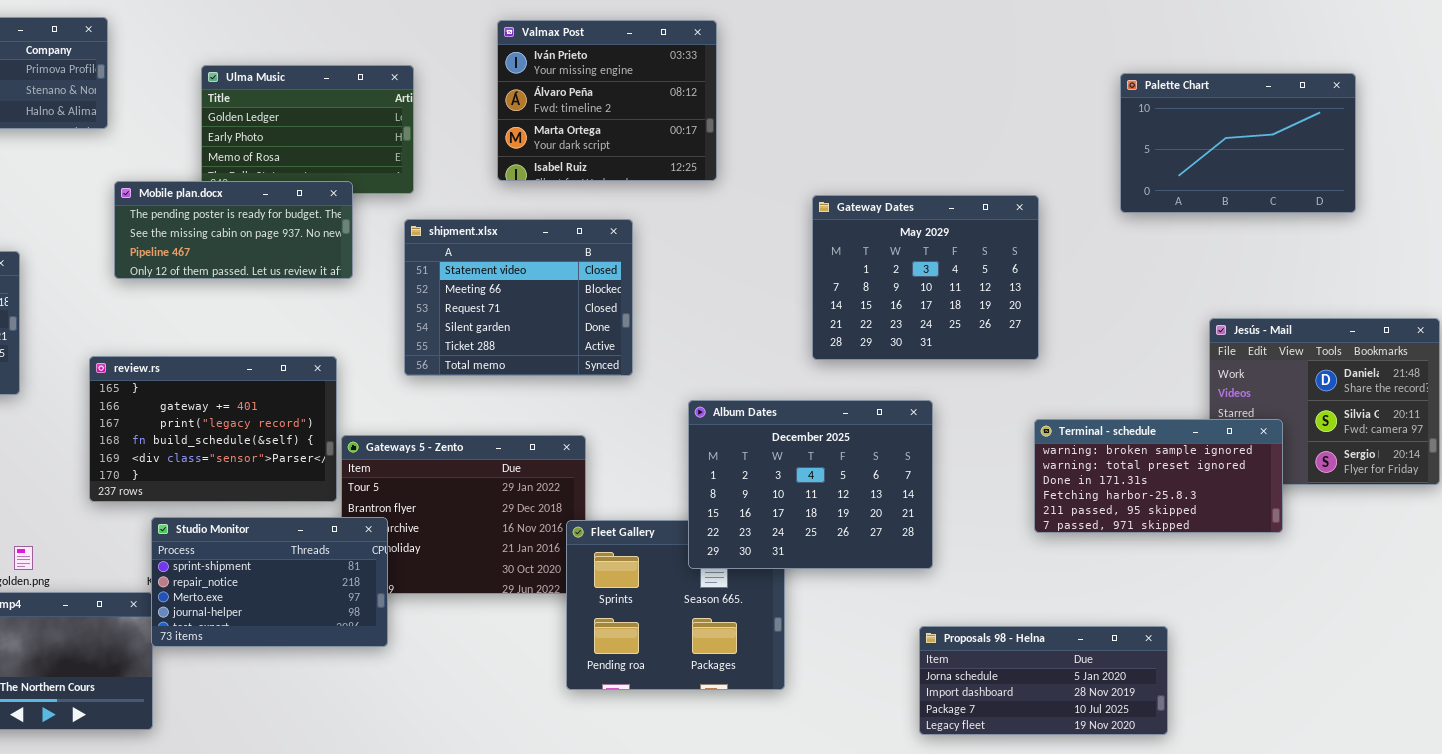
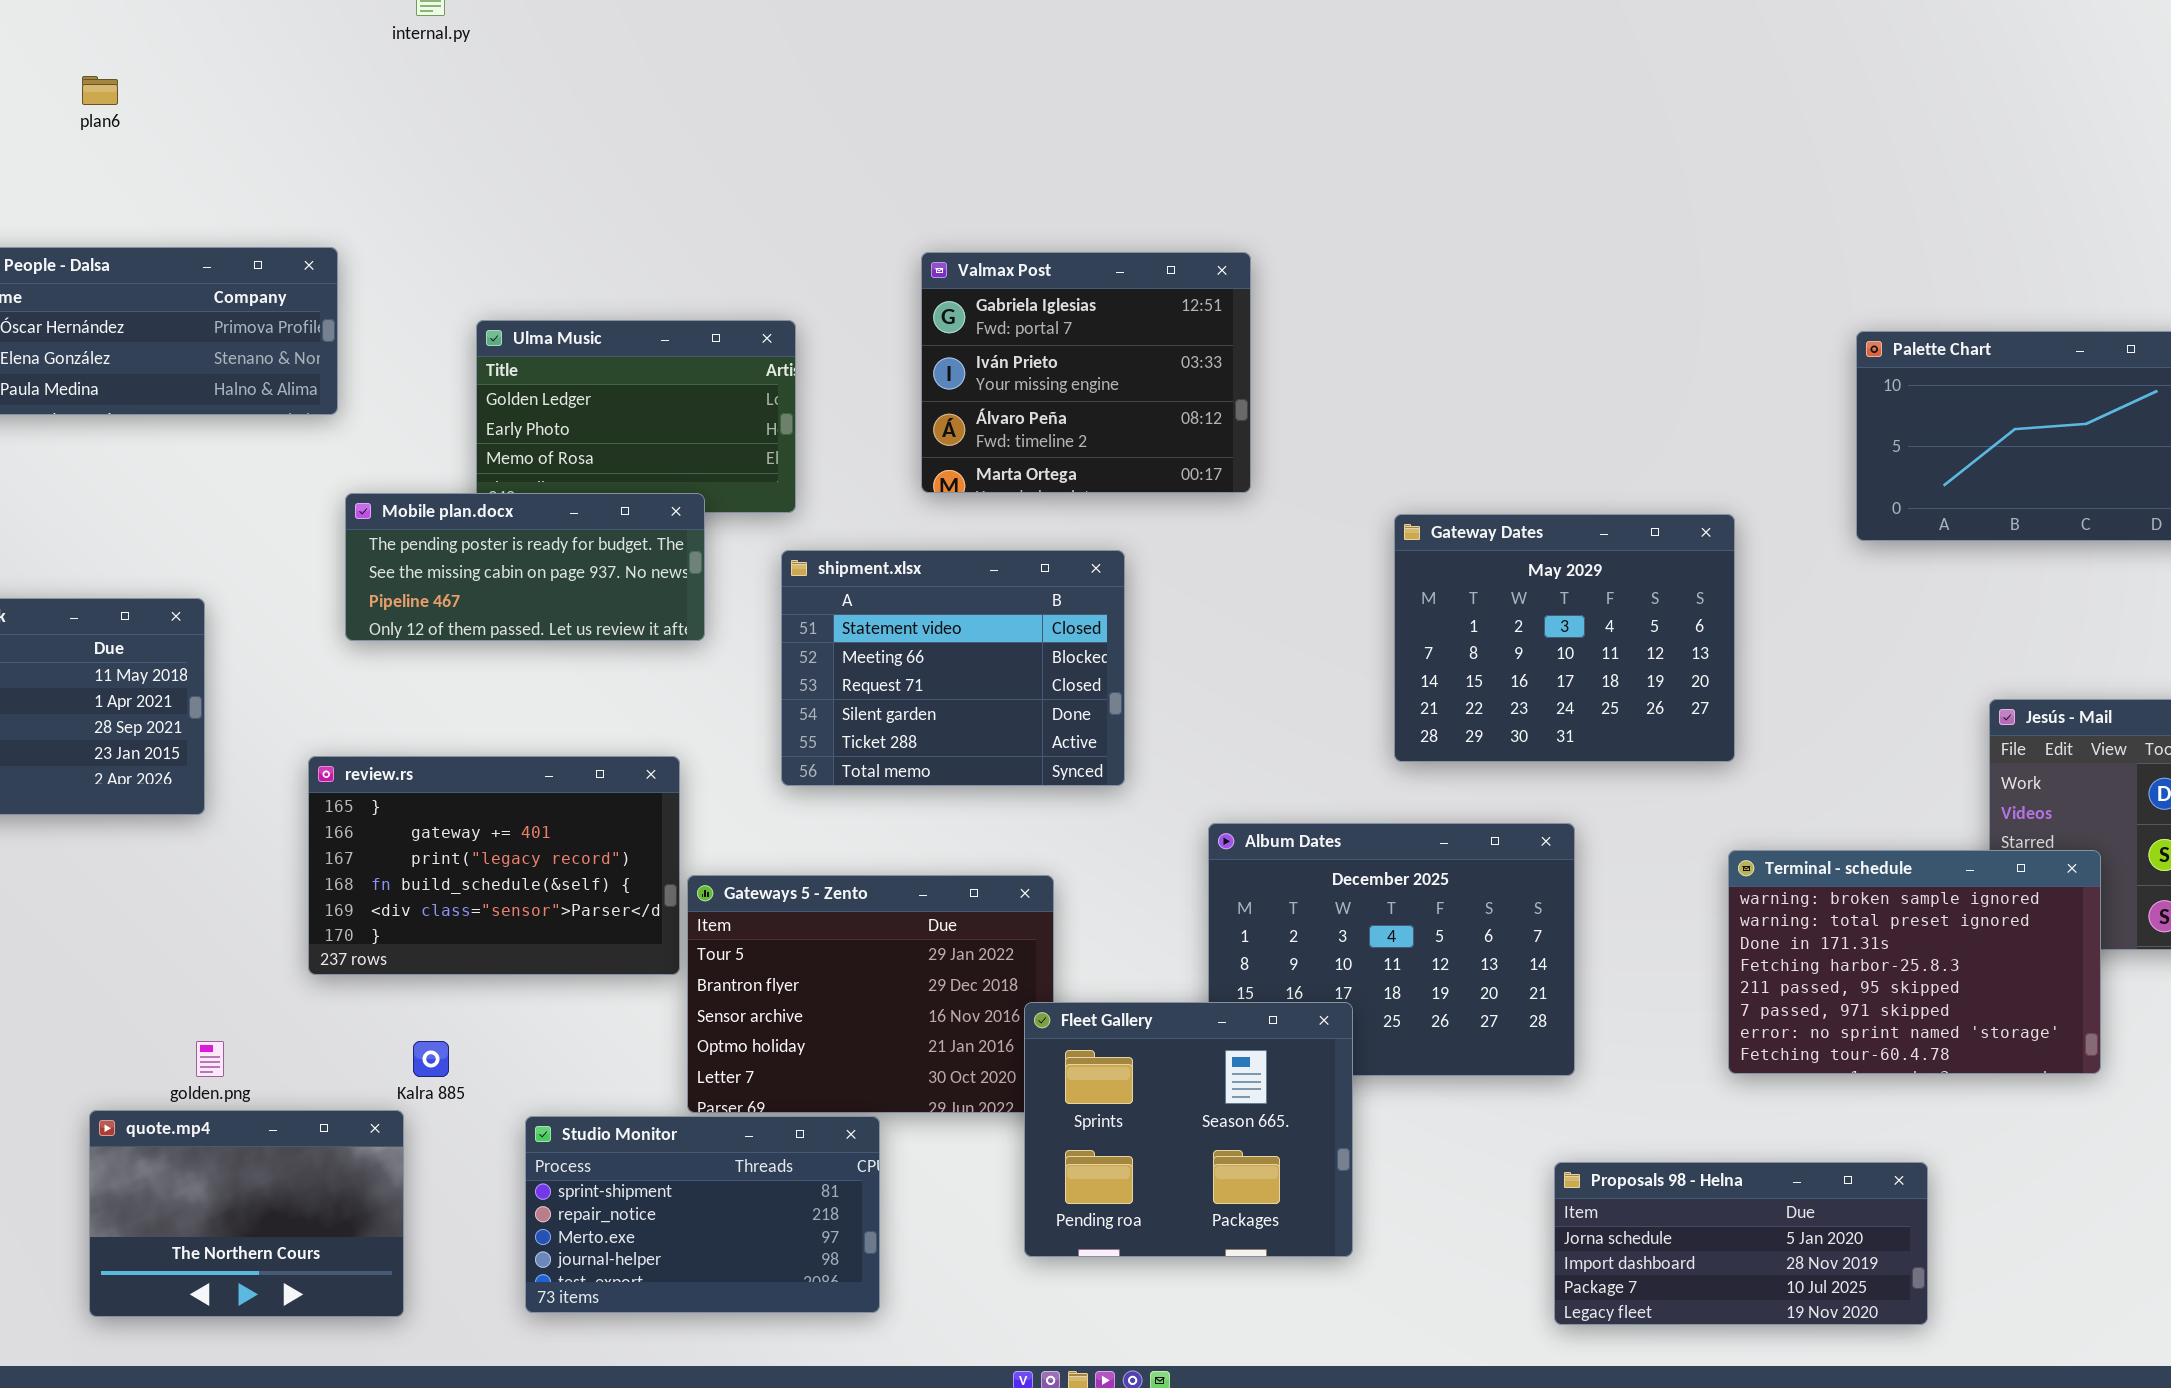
Valmax Post: [497,20,717,181] -> [921,252,1251,493], scrolled up 1 row
Terminal - schedule: [1034,419,1283,533] -> [1728,850,2101,1074], resized
Studio Monitor: [151,517,388,647] -> [525,1116,880,1313], moved
Fleet Gallery: [566,520,785,690] -> [1024,1002,1353,1257], raised

